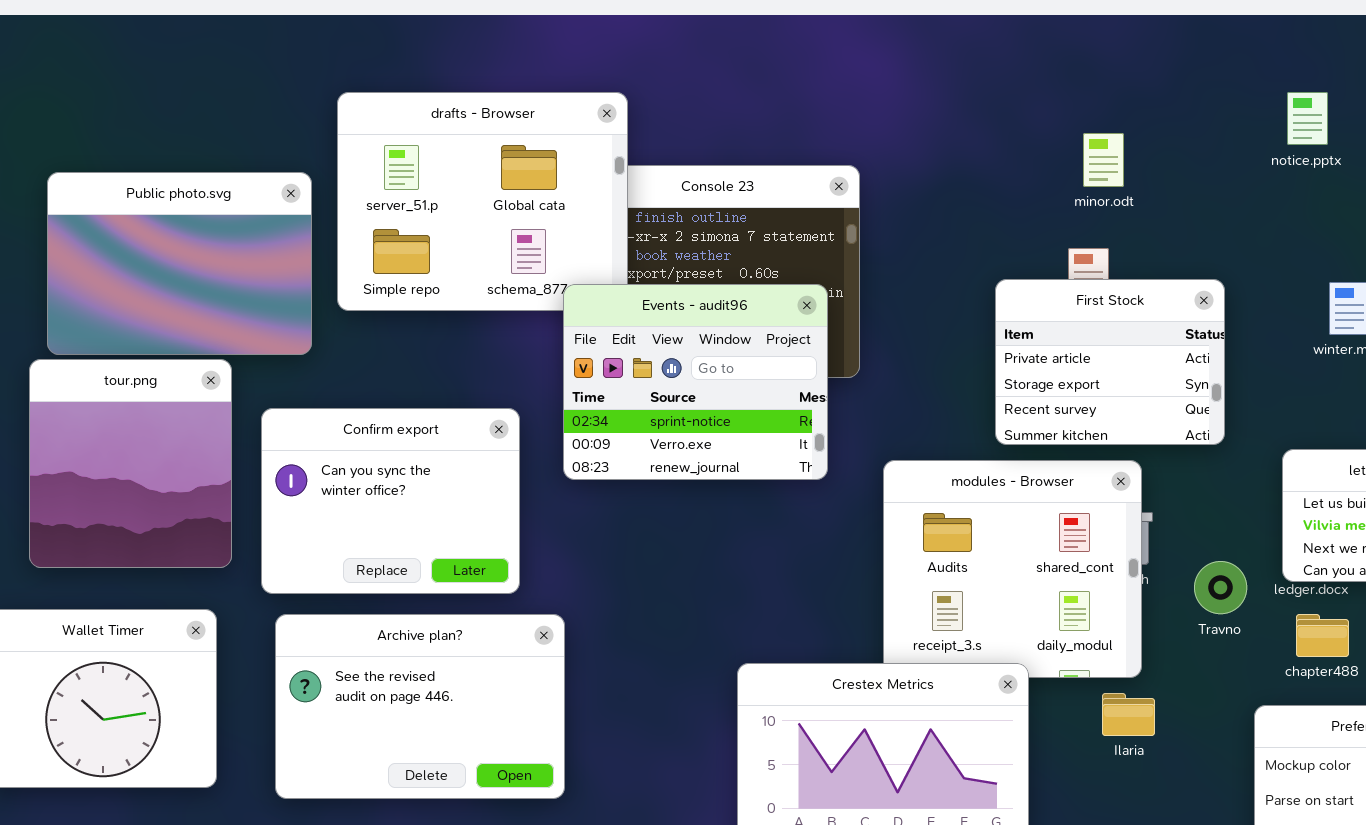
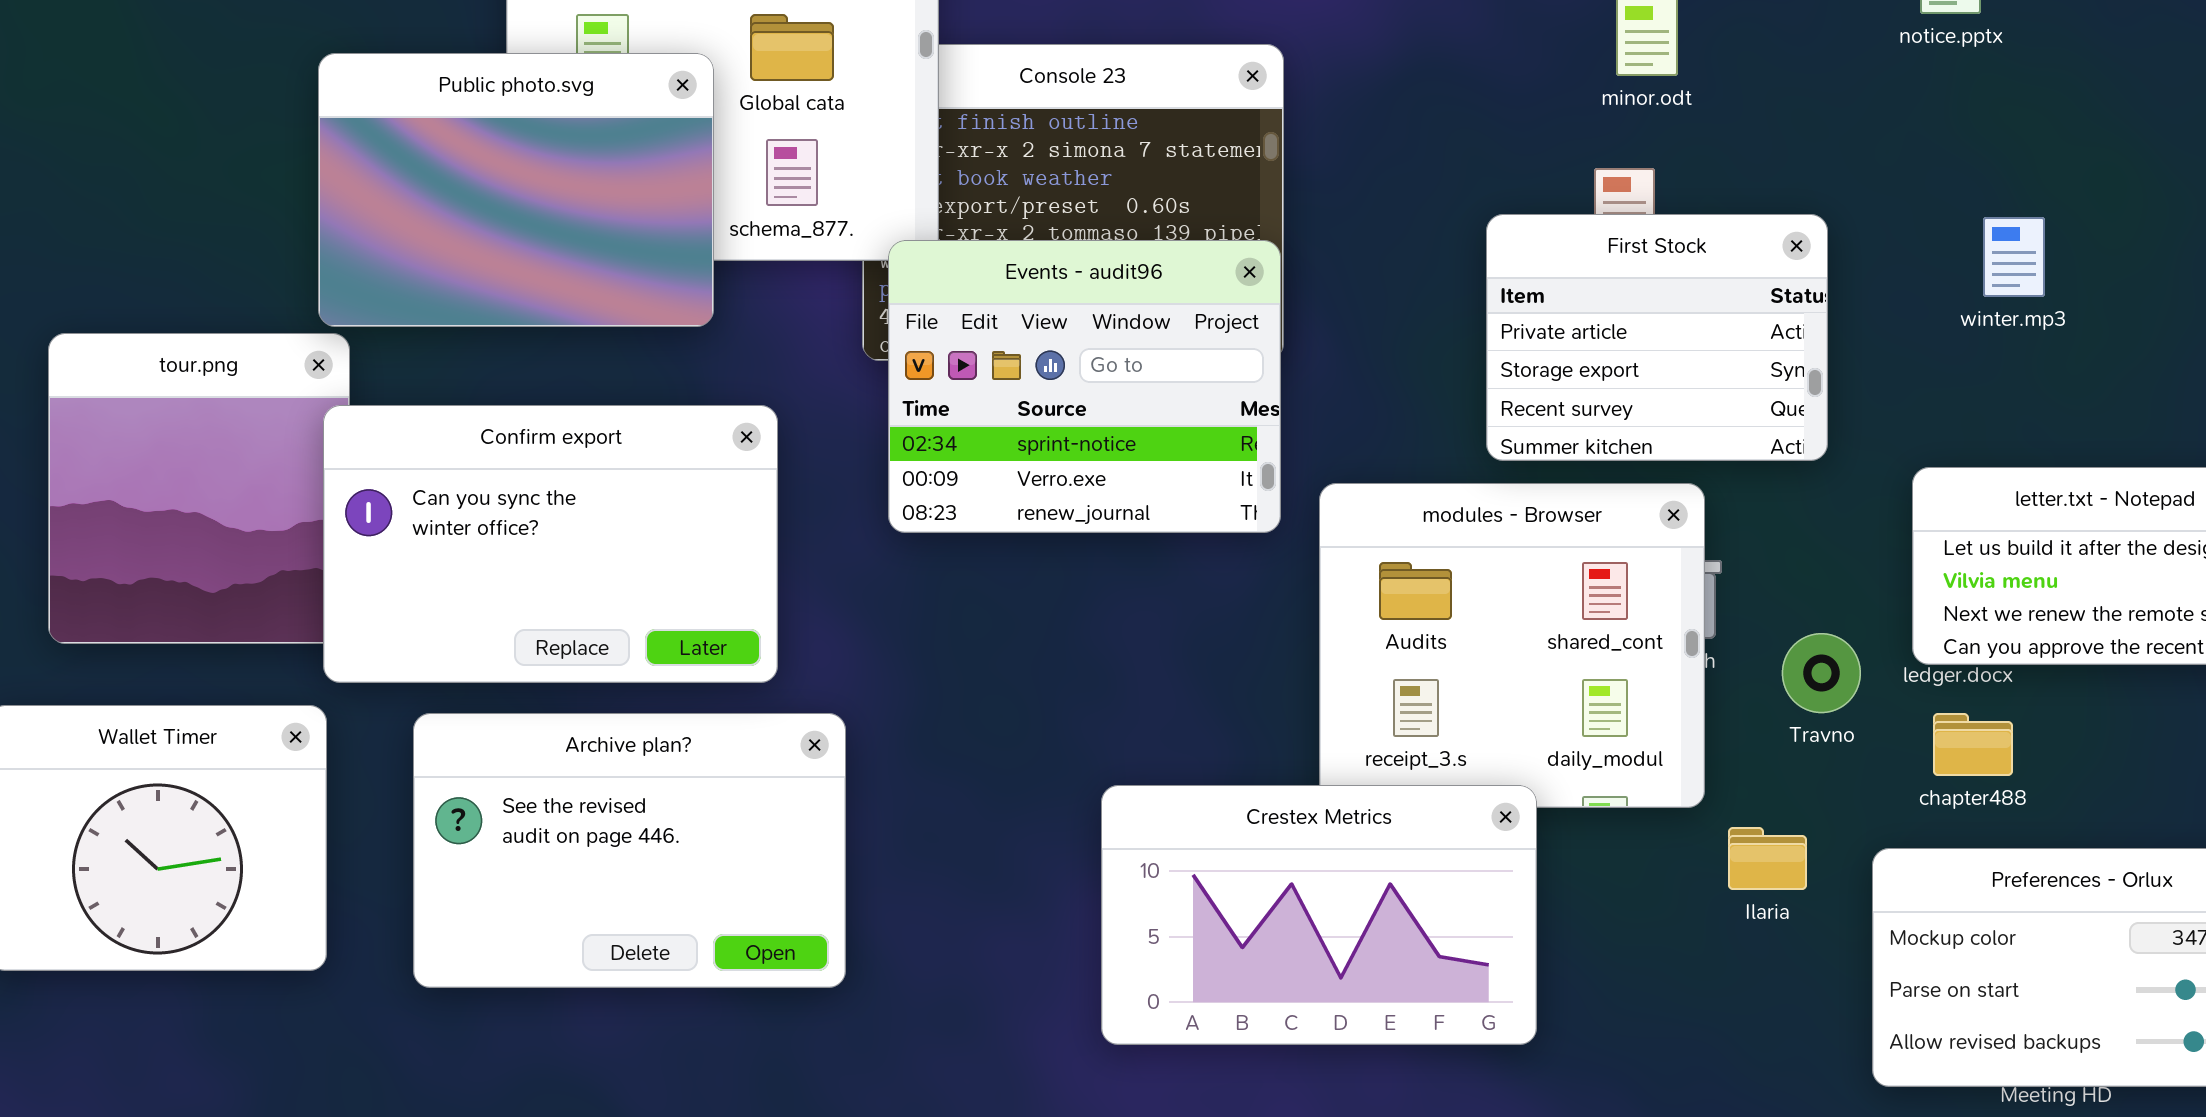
Public photo.svg: [47,172,312,355] -> [318,53,714,327], moved
Events - audit96: [563,284,828,480] -> [888,240,1281,533], moved
Confirm export: [261,408,520,594] -> [323,405,778,683], resized
Ilaria: [1102,693,1155,736] -> [1728,827,1807,890], moved

